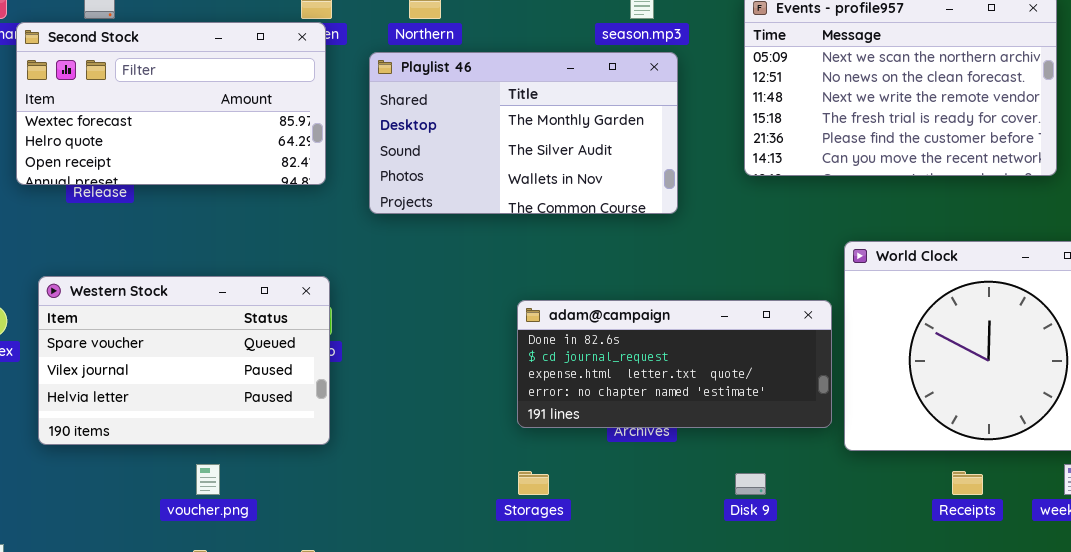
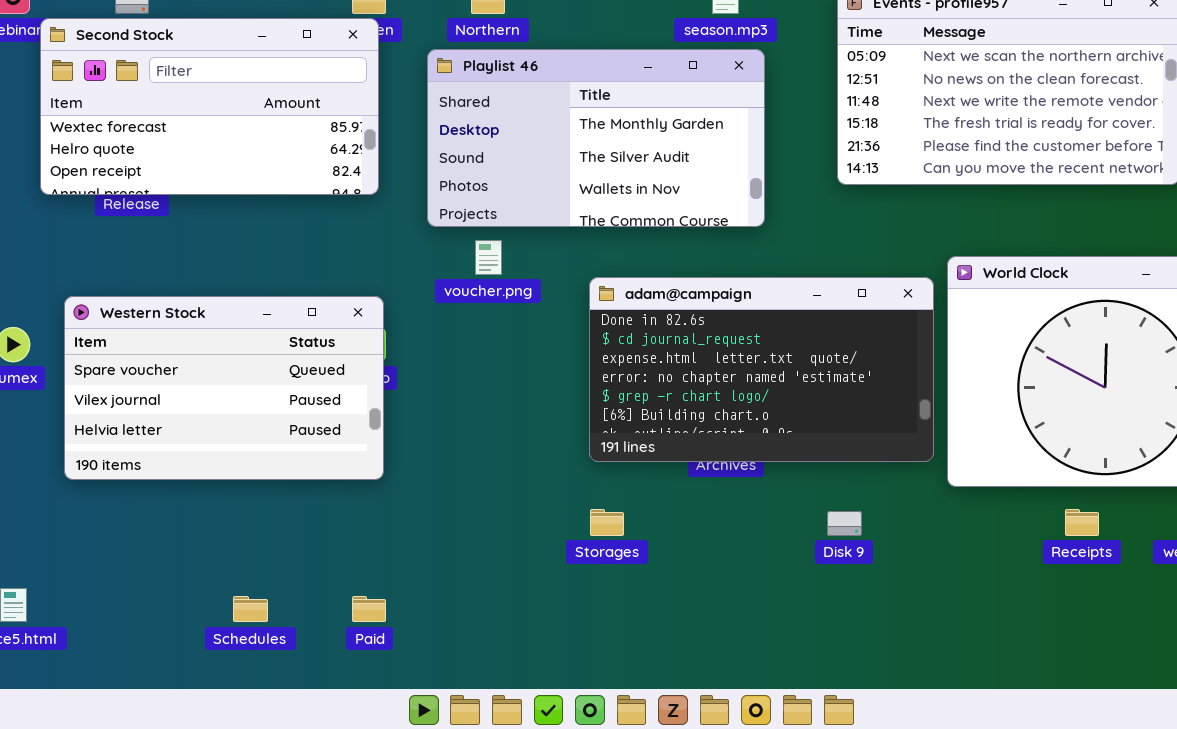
adam@campaign: [517,300,832,428] -> [589,277,934,462], resized
voucher.png: [196,464,220,495] -> [475,240,502,275], moved

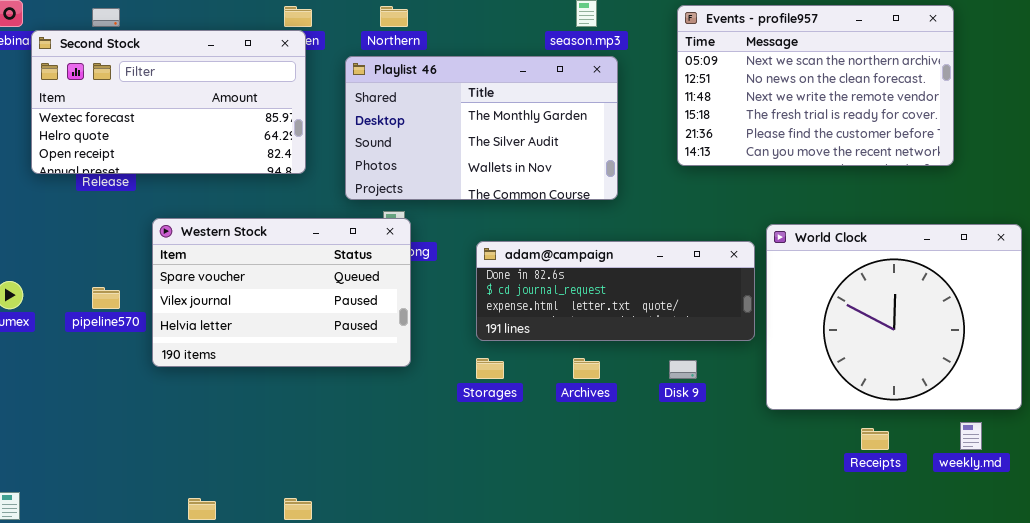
adam@campaign: [589,277,934,462] -> [476,241,755,341], resized
Western Stock: [64,296,384,480] -> [152,218,411,367], moved
Storages: [590,509,624,536] -> [476,358,504,379], moved
Disk 9: [827,511,862,536] -> [669,360,697,379], moved

